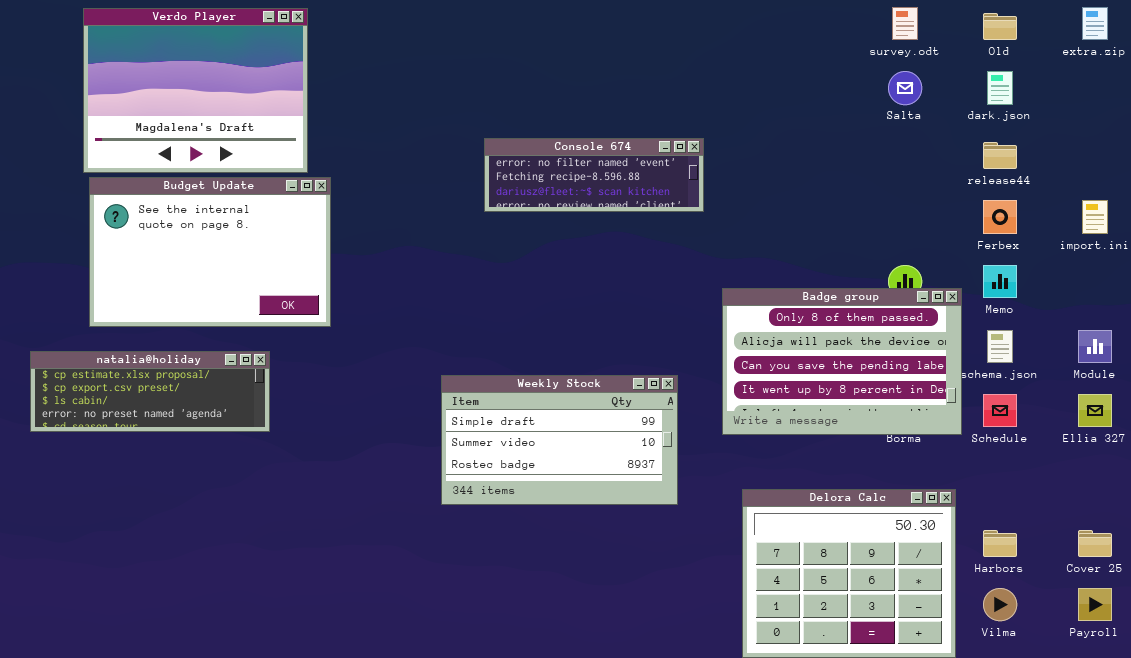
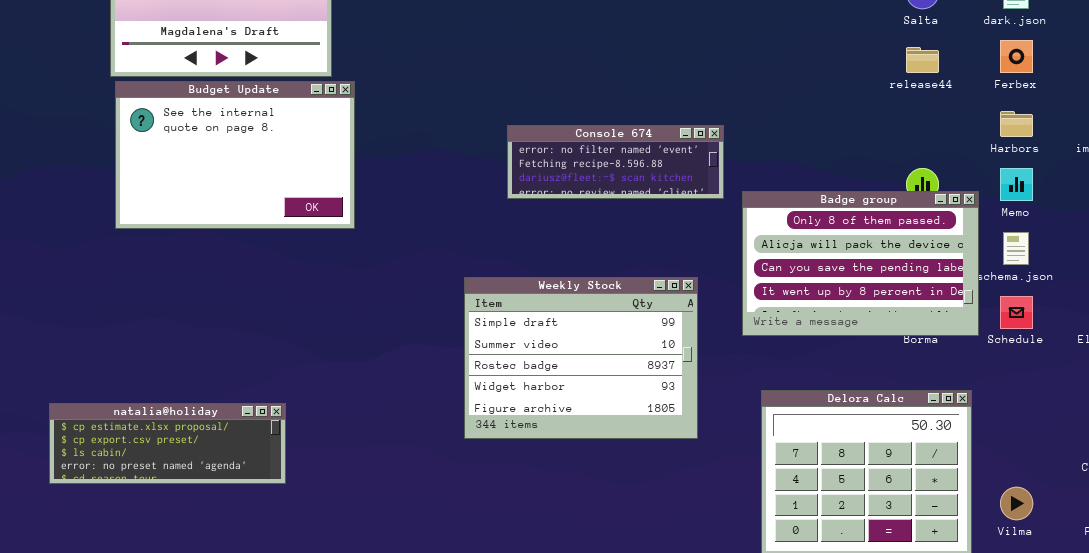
Console 674: [484,138,704,212] -> [507,125,724,199], moved
release44: [983,142,1017,169] -> [906,47,939,73], moved
Ferbex: [983,200,1017,234] -> [1000,40,1033,73], moved
natalia@holiday: [30,351,270,432] -> [49,403,286,484], moved
Weekly Stock: [441,375,678,505] -> [464,277,698,439], resized
Harbors: [983,530,1017,557] -> [1000,111,1033,137], moved

